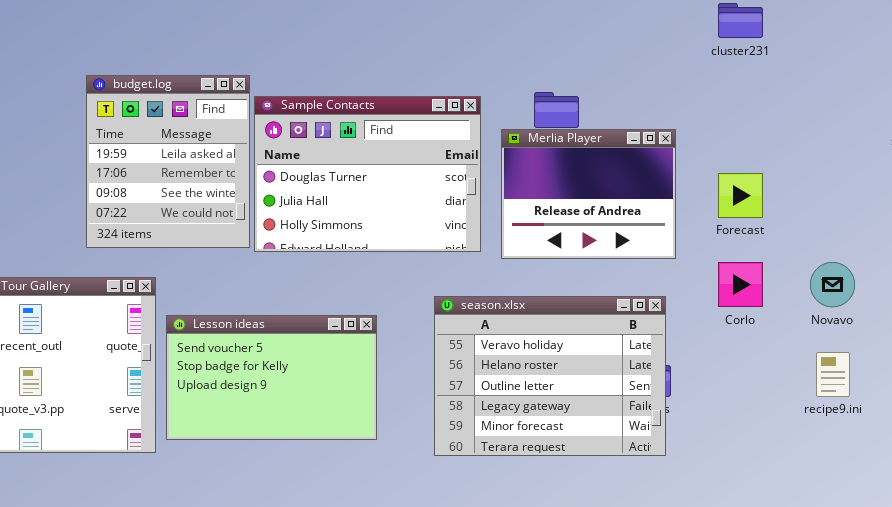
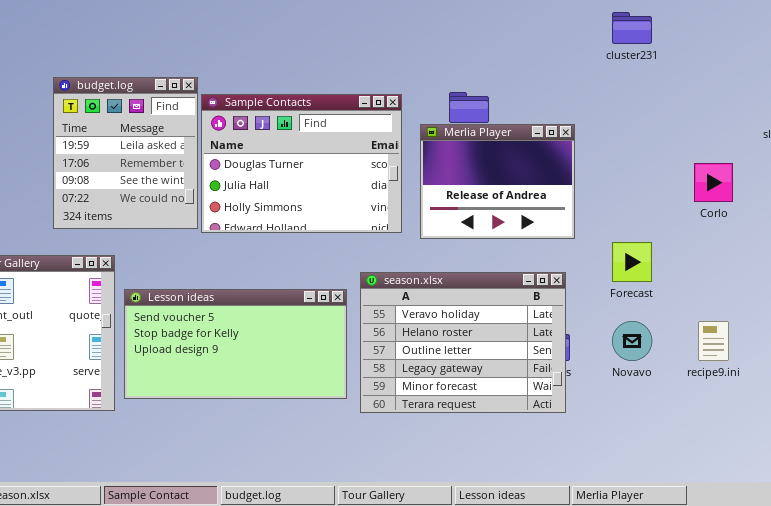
Forecast: [718,173,763,218] -> [612,242,652,282], moved
Corlo: [718,262,763,307] -> [694,163,733,202], moved
Novavo: [810,262,855,307] -> [612,321,652,361], moved
Lesson ideas: [166,315,377,440] -> [124,289,347,399], resized

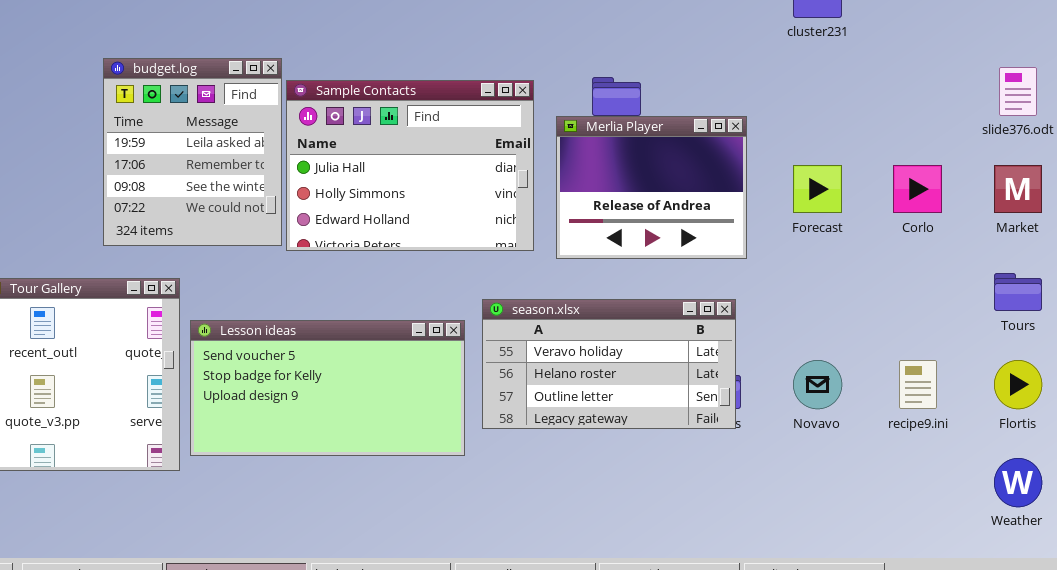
Sample Contacts: [201,94,402,233] -> [286,80,534,251], scrolled down 1 row
Forecast: [612,242,652,282] -> [793,165,842,213], moved
season.xlsx: [360,272,566,413] -> [482,299,736,429], resized

